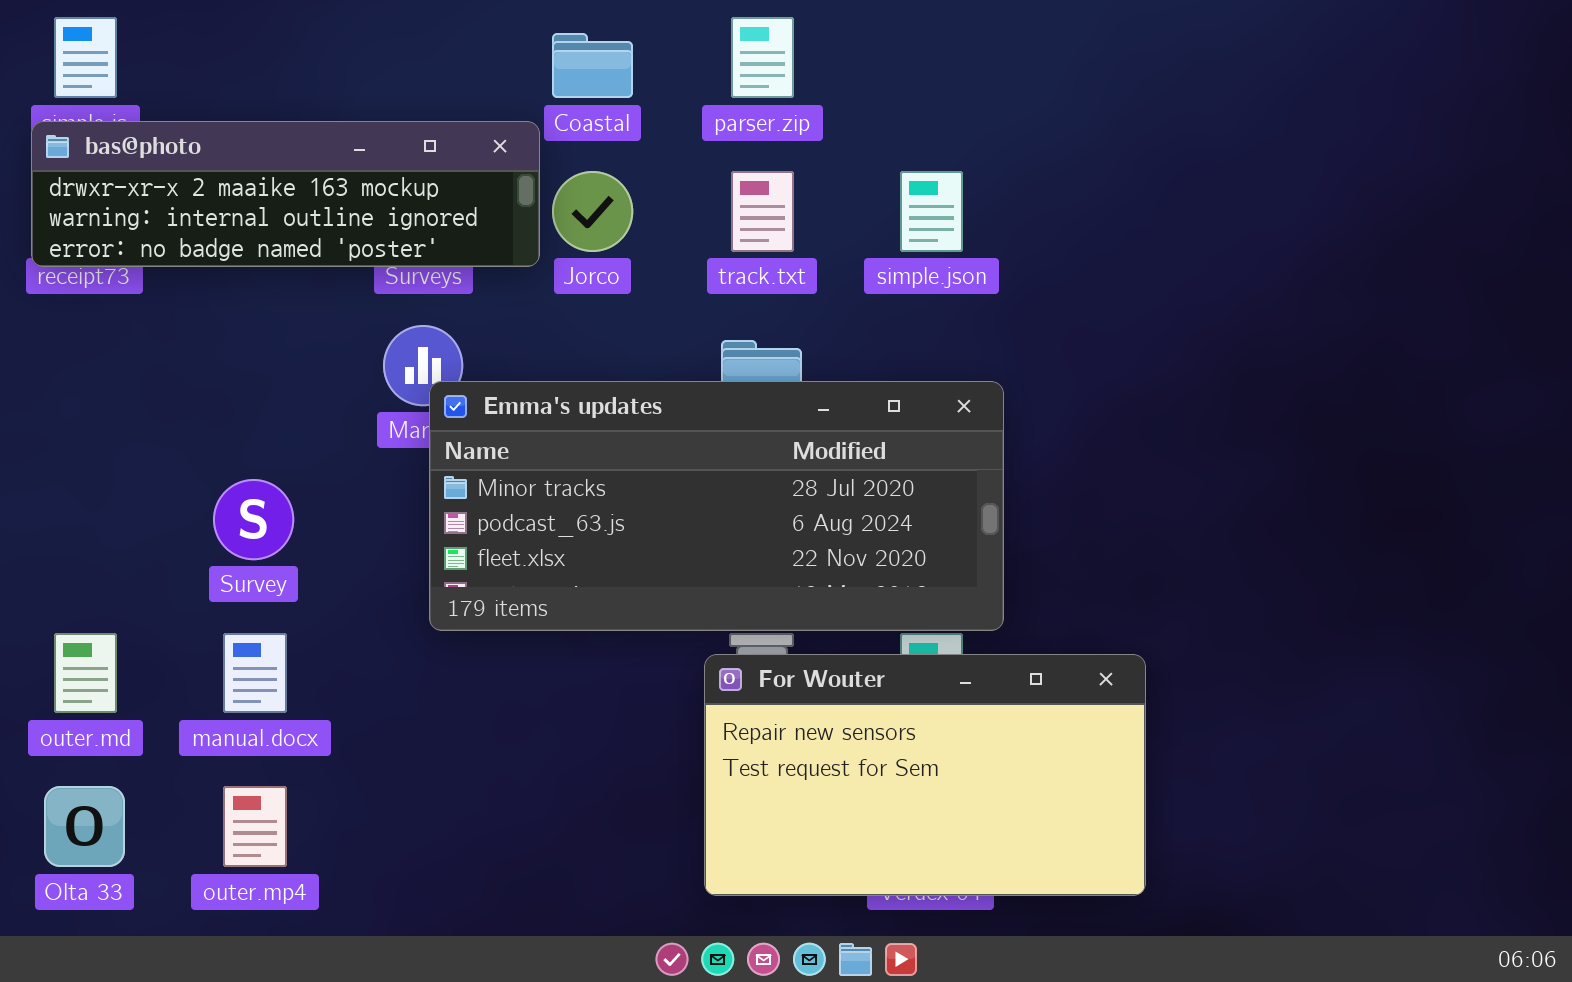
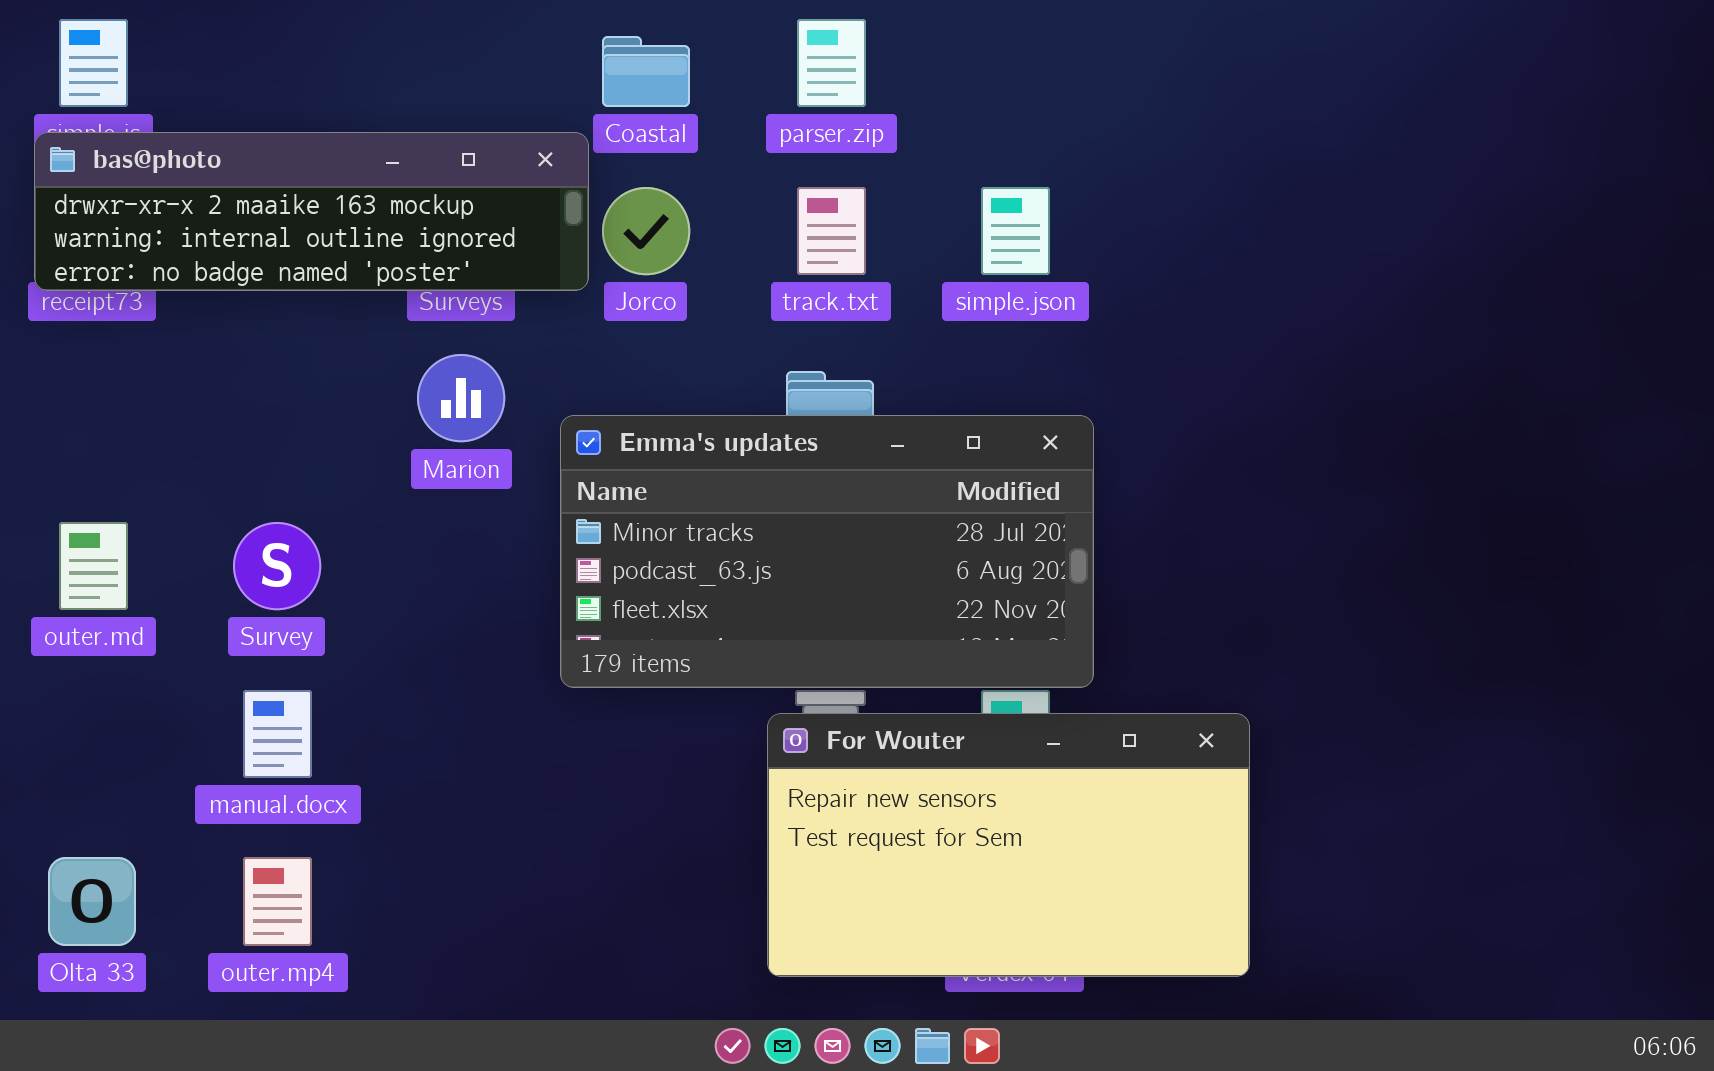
Emma's updates: [429,381,1004,631] -> [560,415,1094,688], resized
outer.md: [54,633,117,713] -> [59,522,128,610], moved

